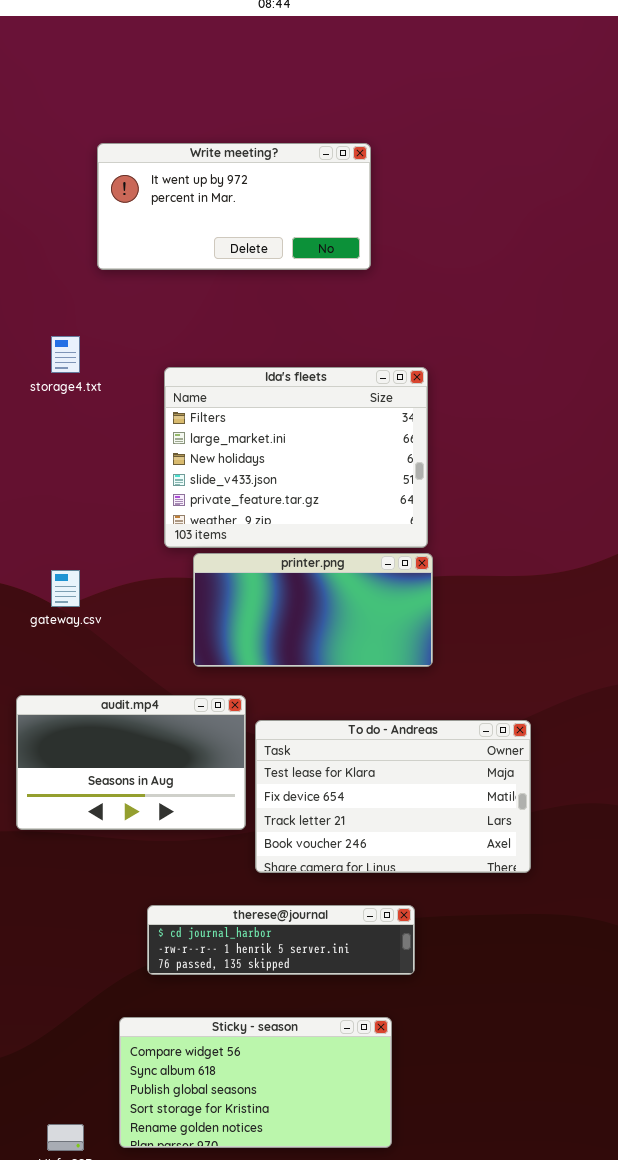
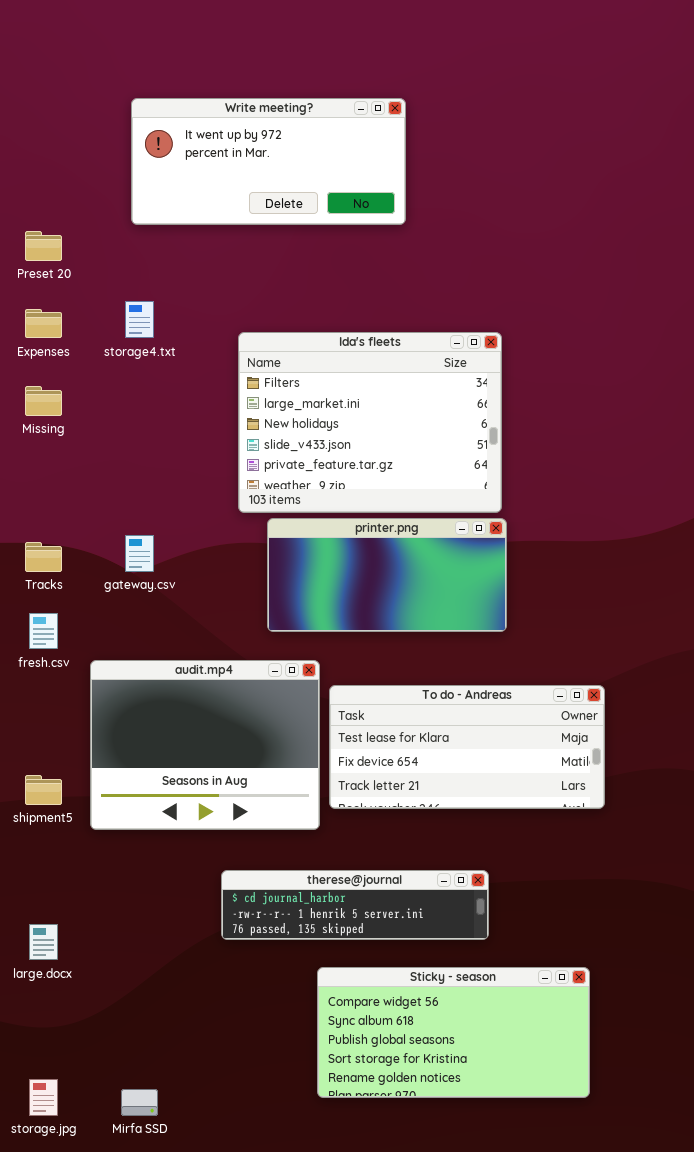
Write meeting?: [97,143,371,270] -> [131,98,406,225], moved
audit.mp4: [16,695,246,830] -> [90,660,320,830], resized
To do - Andreas: [255,720,531,873] -> [329,685,605,809], resized
Sticky - season: [119,1017,392,1148] -> [317,967,590,1098], moved

